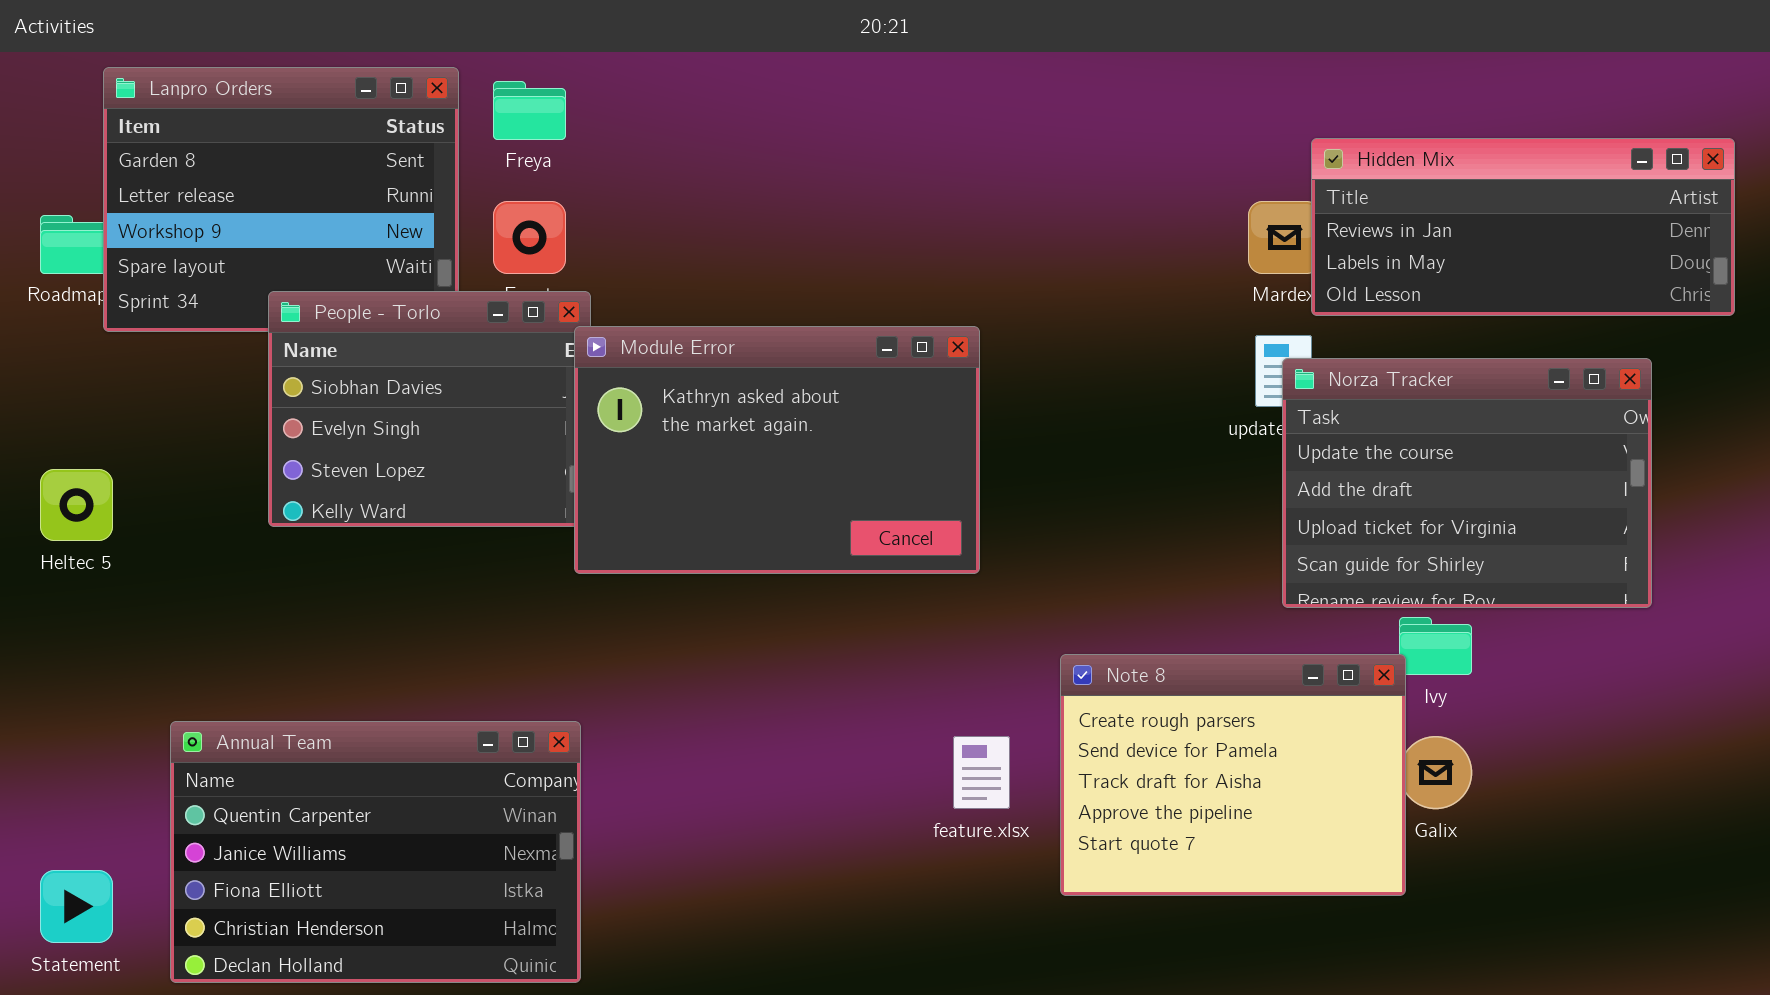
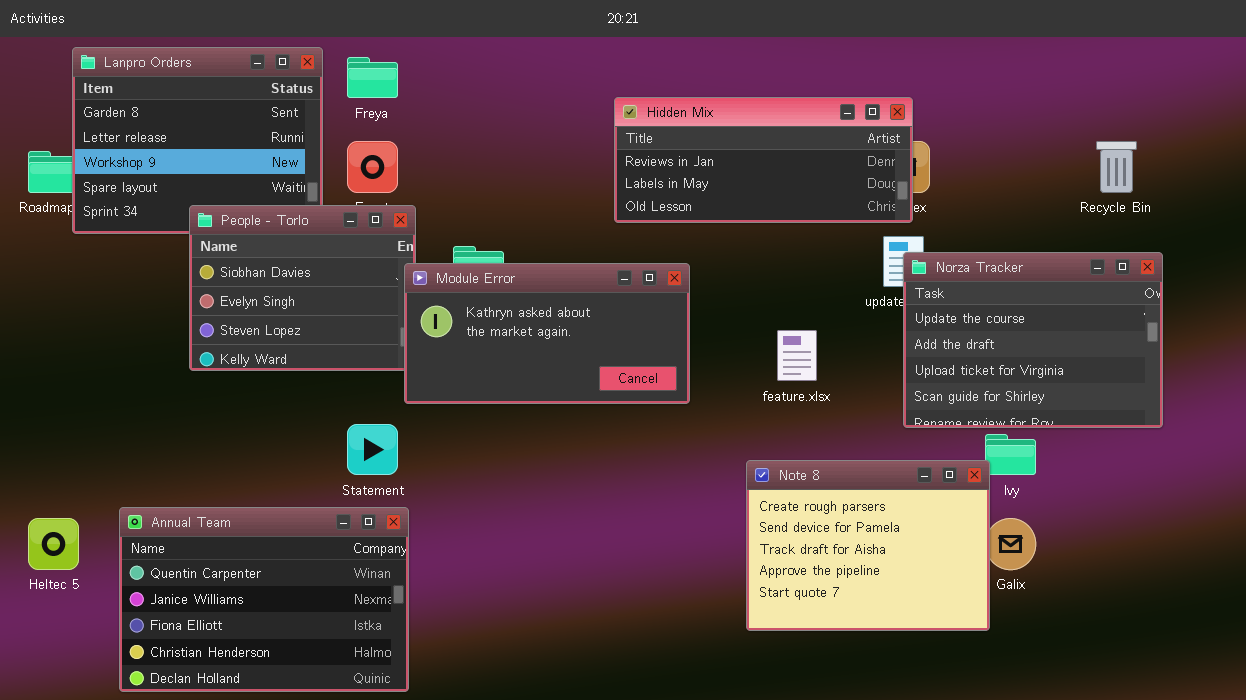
Hidden Mix: [1311,138,1735,316] -> [614,97,913,223], moved
Module Error: [574,326,980,574] -> [404,263,690,404], resized
Heltec 5: [40,469,113,541] -> [28,518,79,570], moved
feature.xlsx: [953,736,1010,809] -> [777,330,817,381], moved
Statement: [40,870,113,943] -> [347,424,398,475], moved

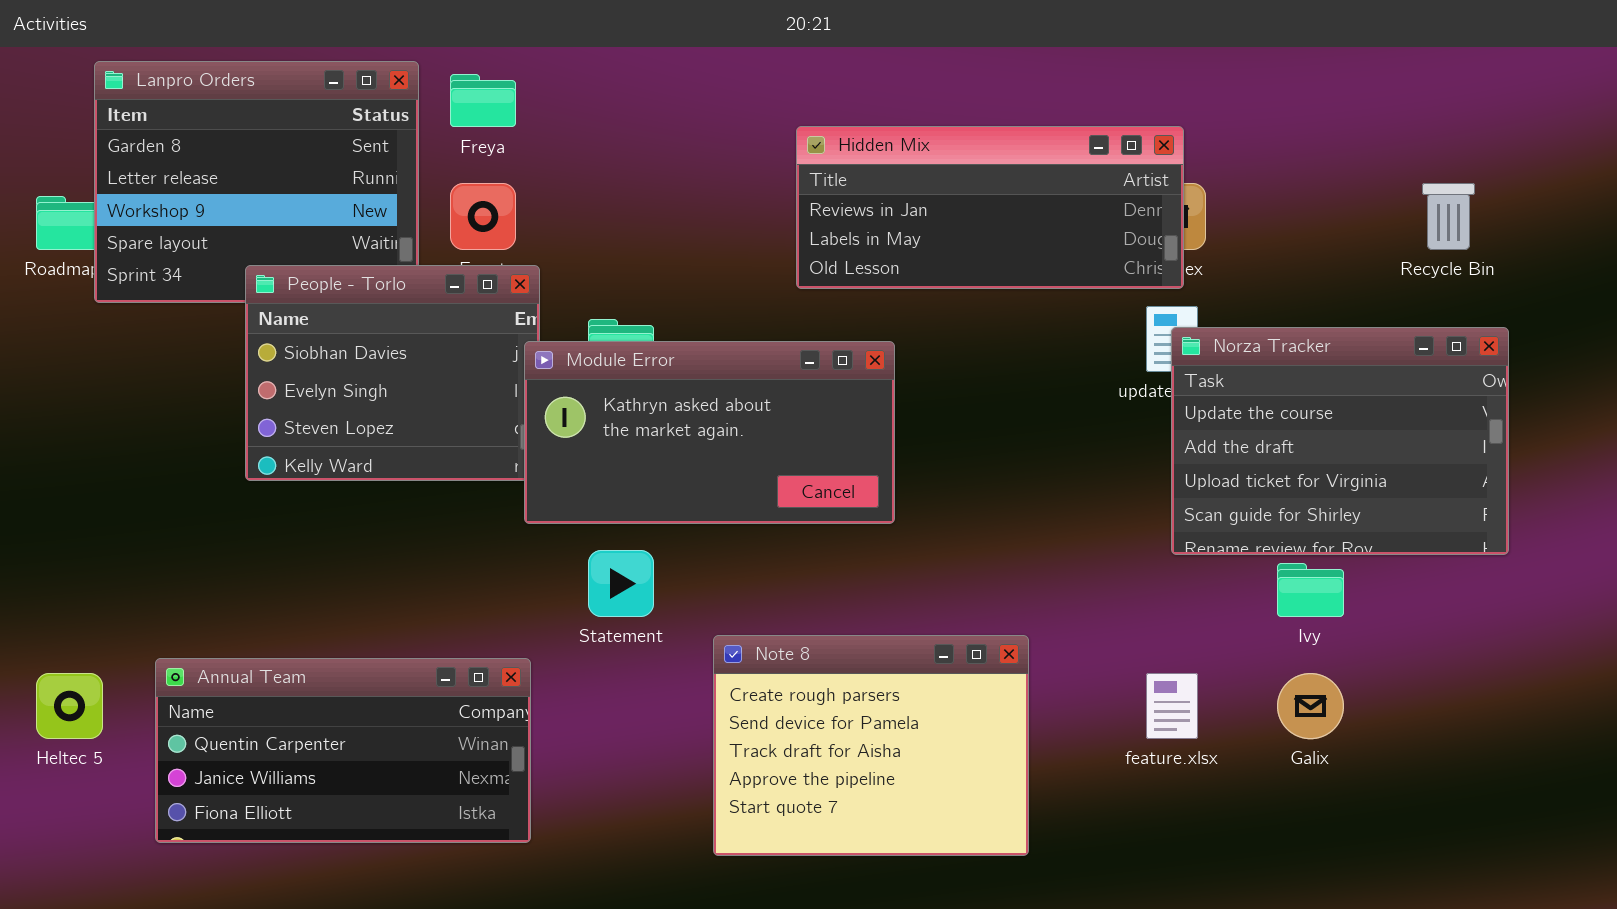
feature.xlsx: [777,330,817,381] -> [1146,673,1198,739], moved
Statement: [347,424,398,475] -> [588,550,654,617], moved
Note 8: [746,460,990,631] -> [713,635,1029,856], moved
Annual Team: [119,507,409,692] -> [155,658,531,843], resized

